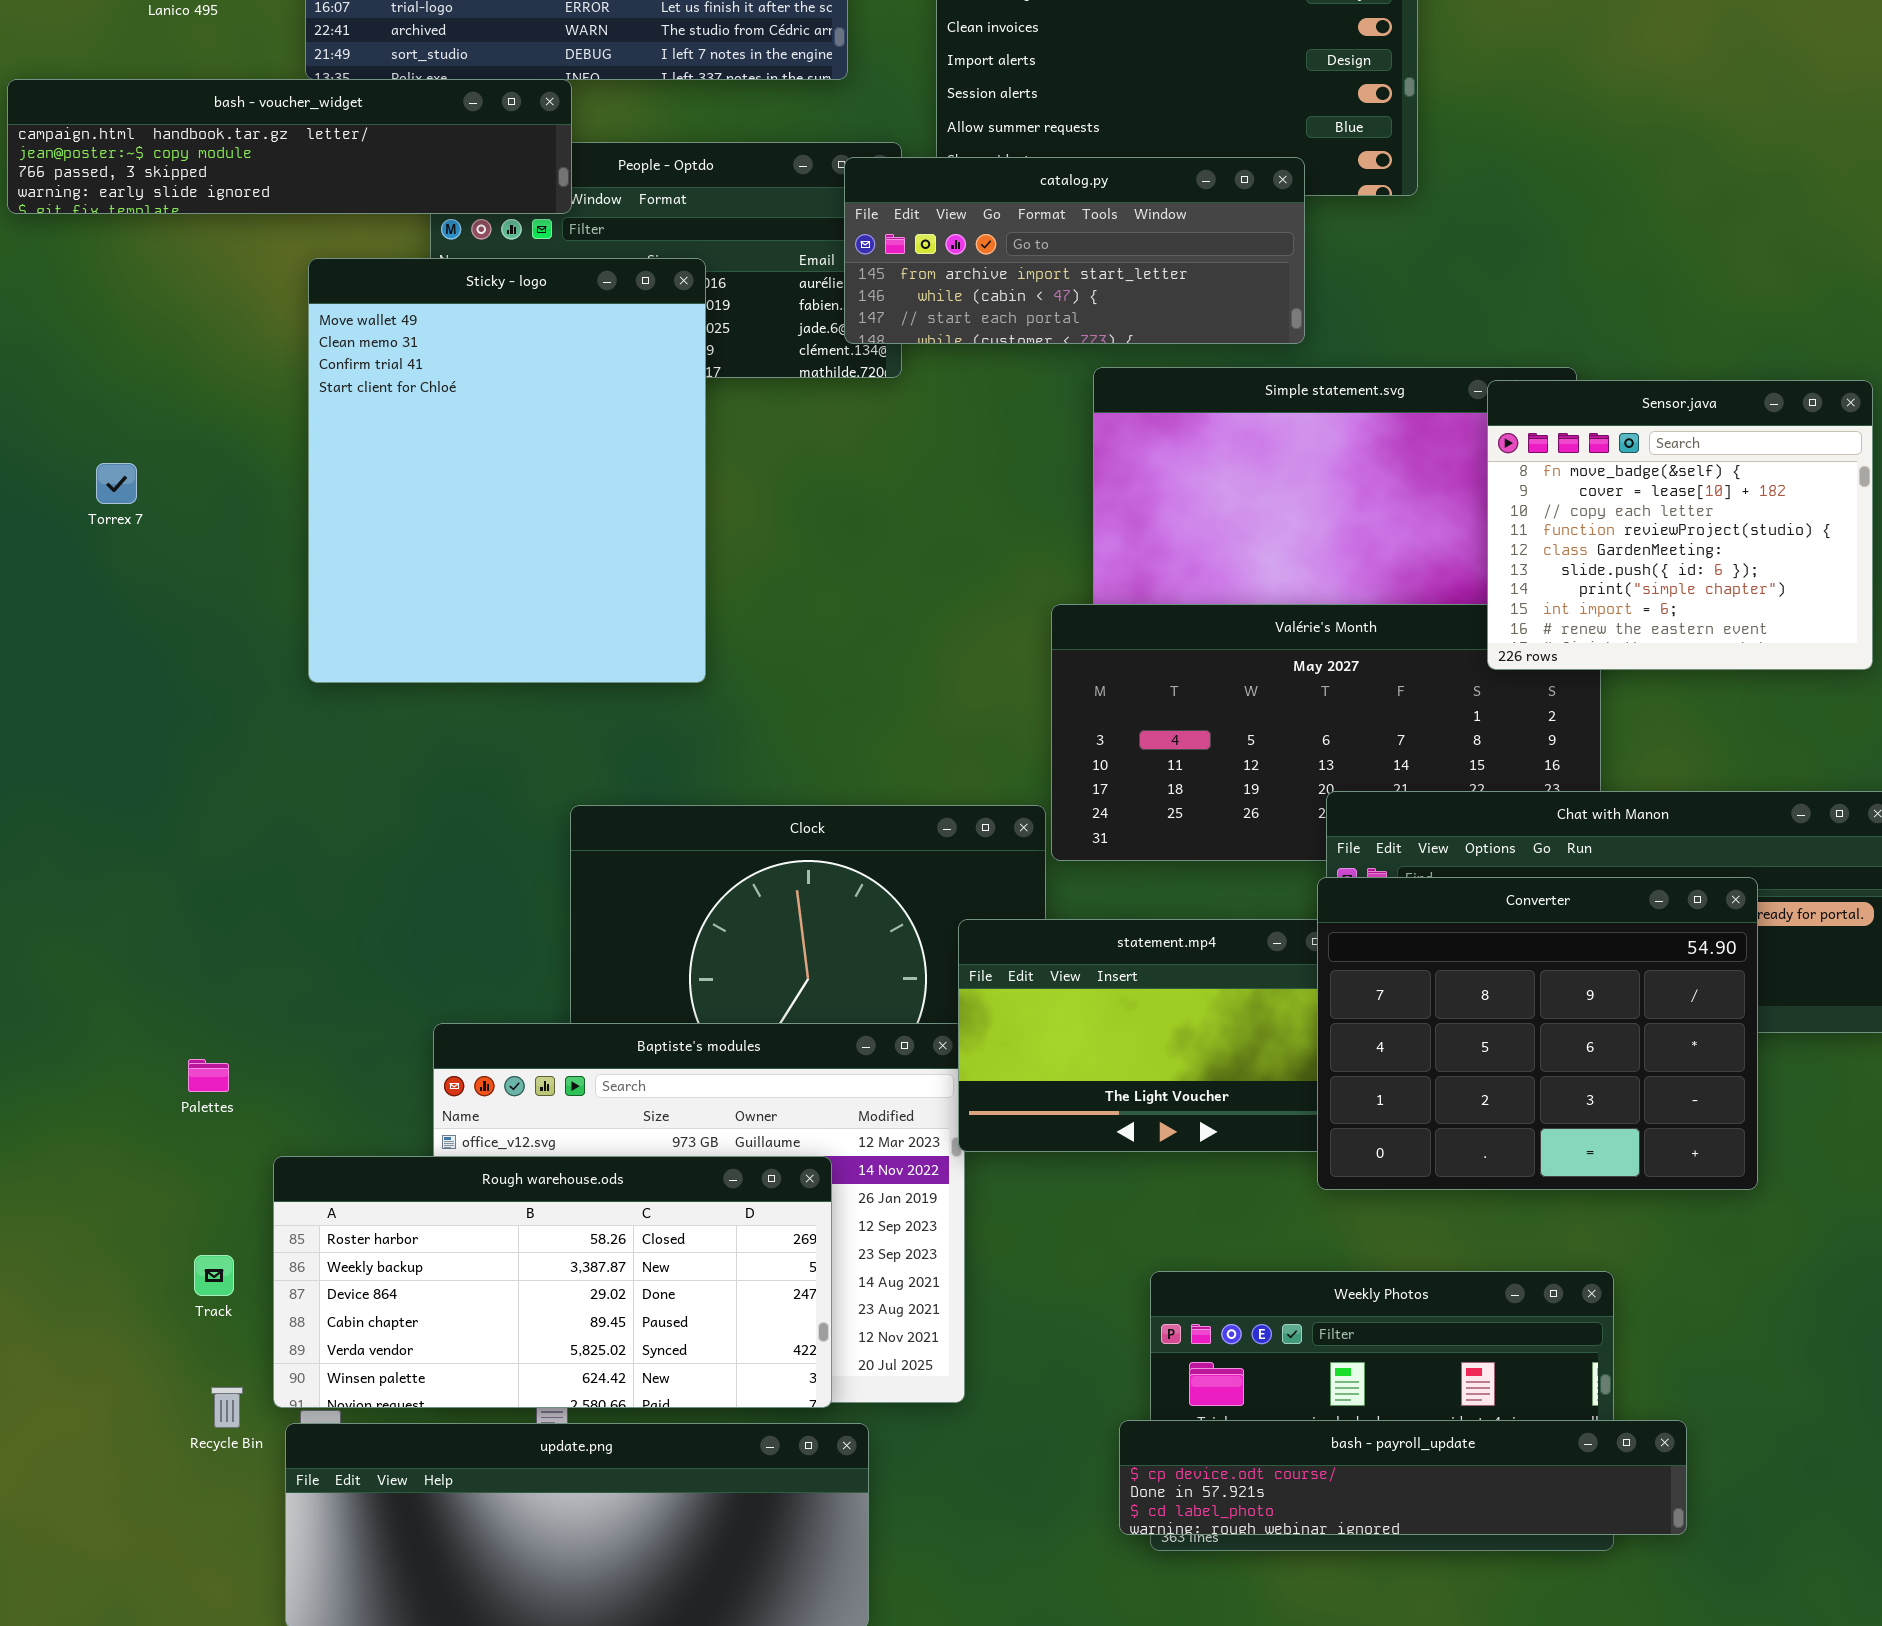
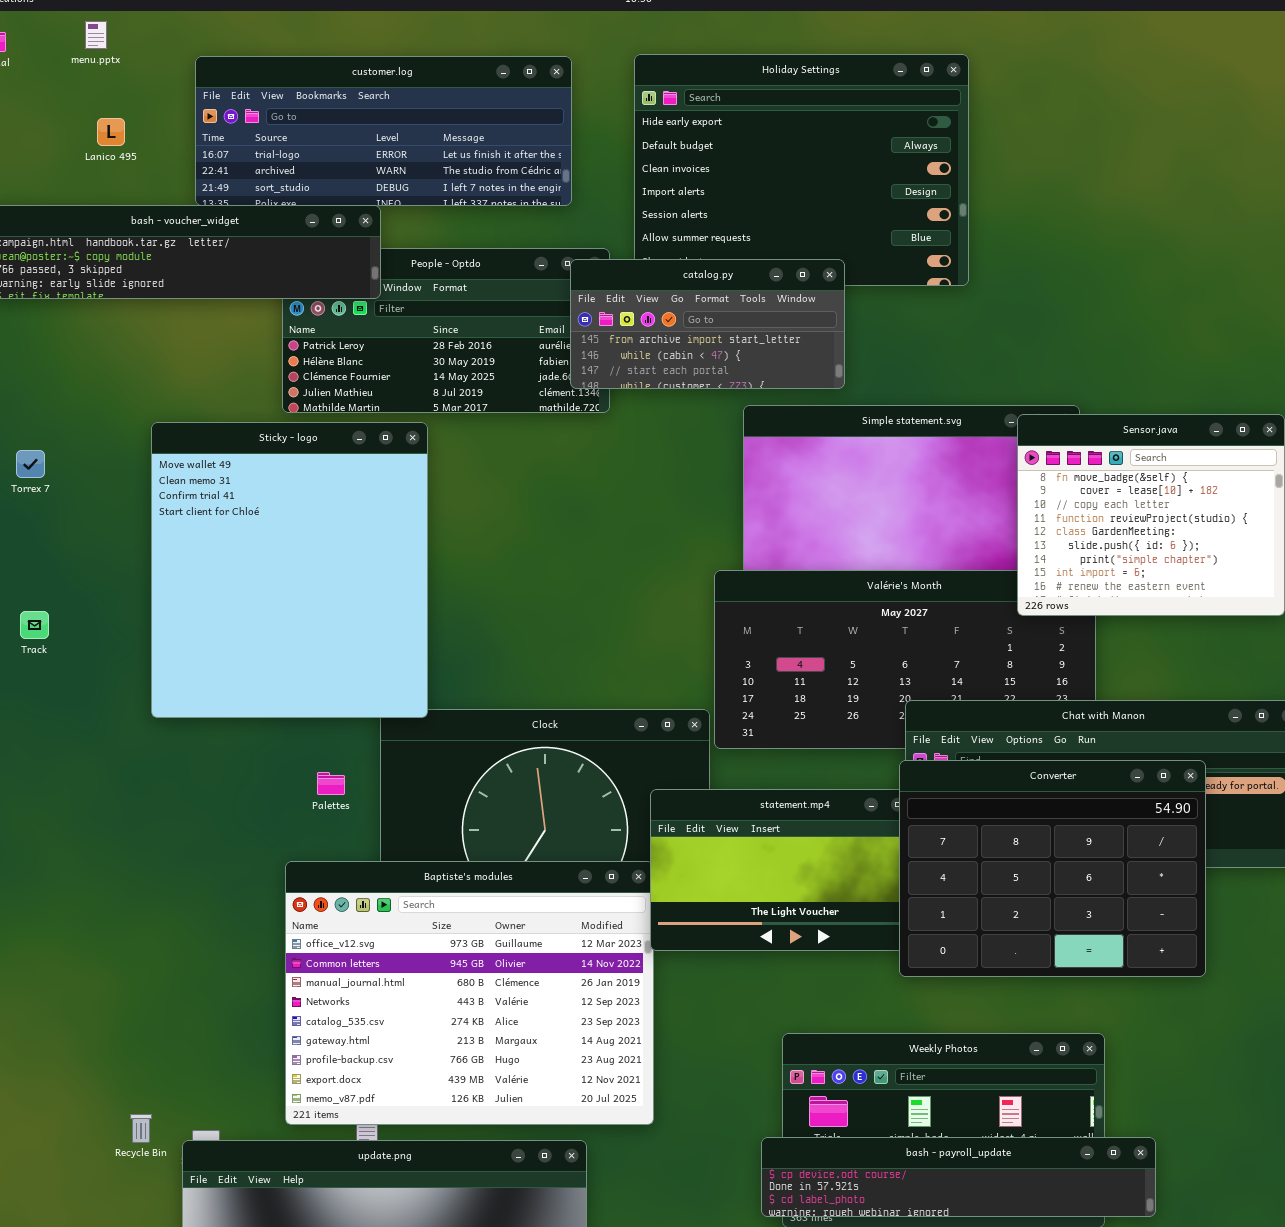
catalog.py: [844,157,1305,344] -> [570,259,845,389], resized
Sticky - logo: [308,258,706,683] -> [151,422,428,718], moved
Torrex 7: [96,463,137,504] -> [16,450,45,478], moved
Palettes: [188,1059,229,1092] -> [317,772,345,795], moved
Rough warehouse.ods: [273,1156,832,1408] -> none, closed
Track: [194,1255,234,1296] -> [20,611,49,639], moved

